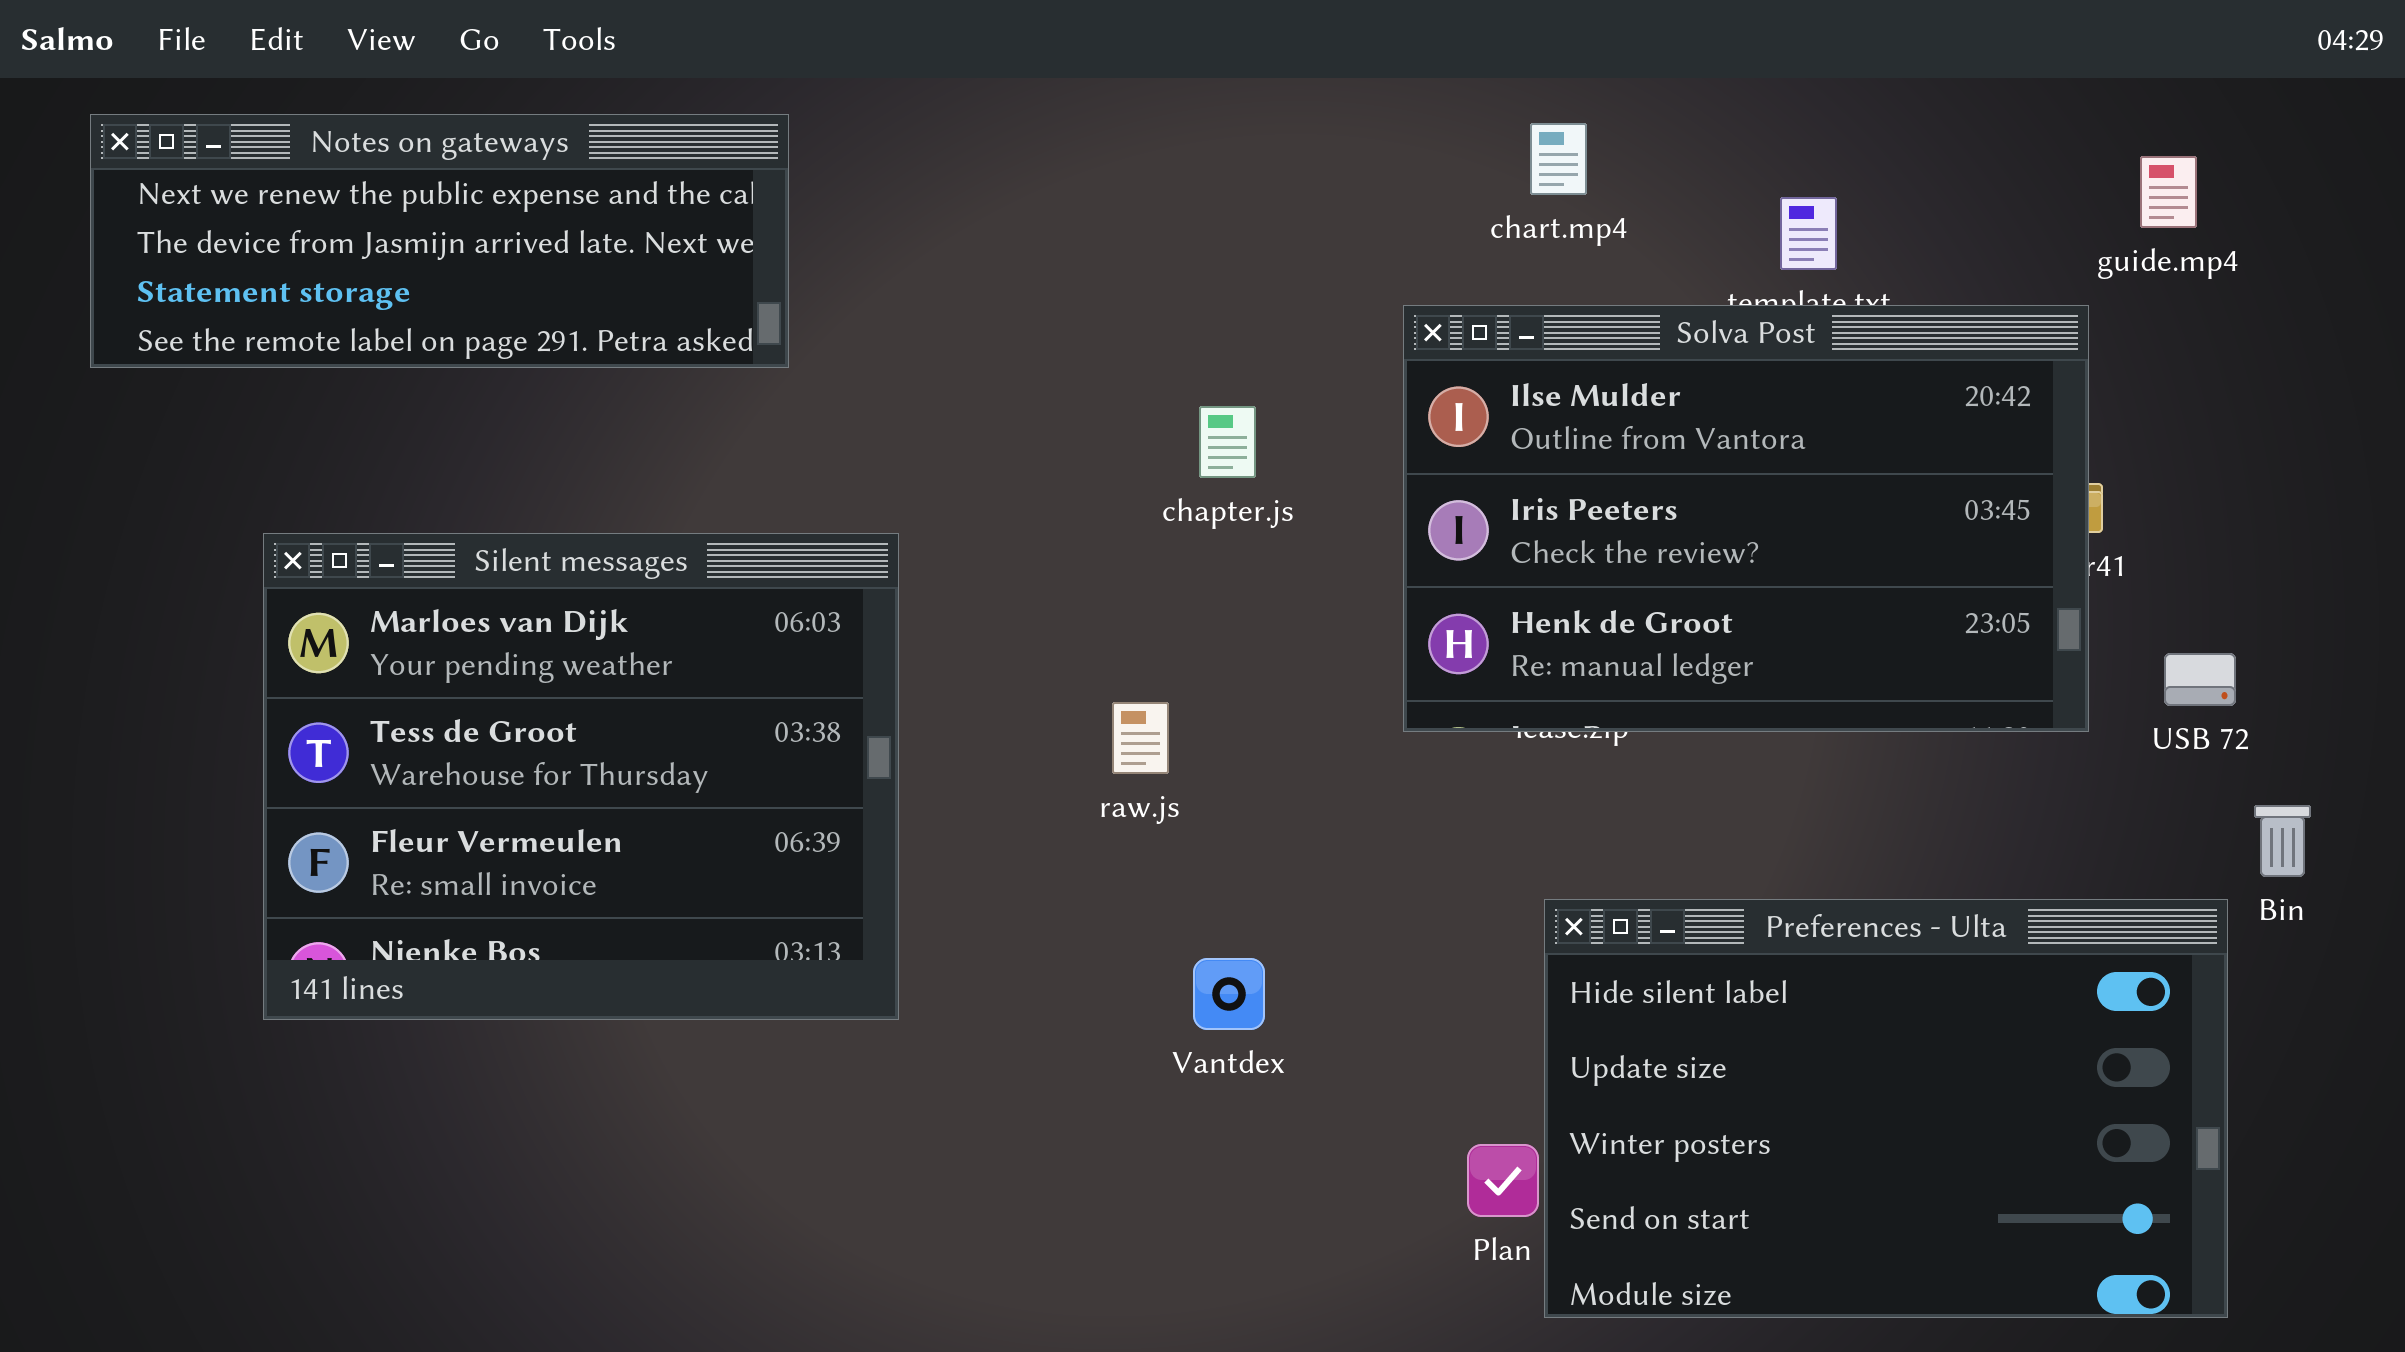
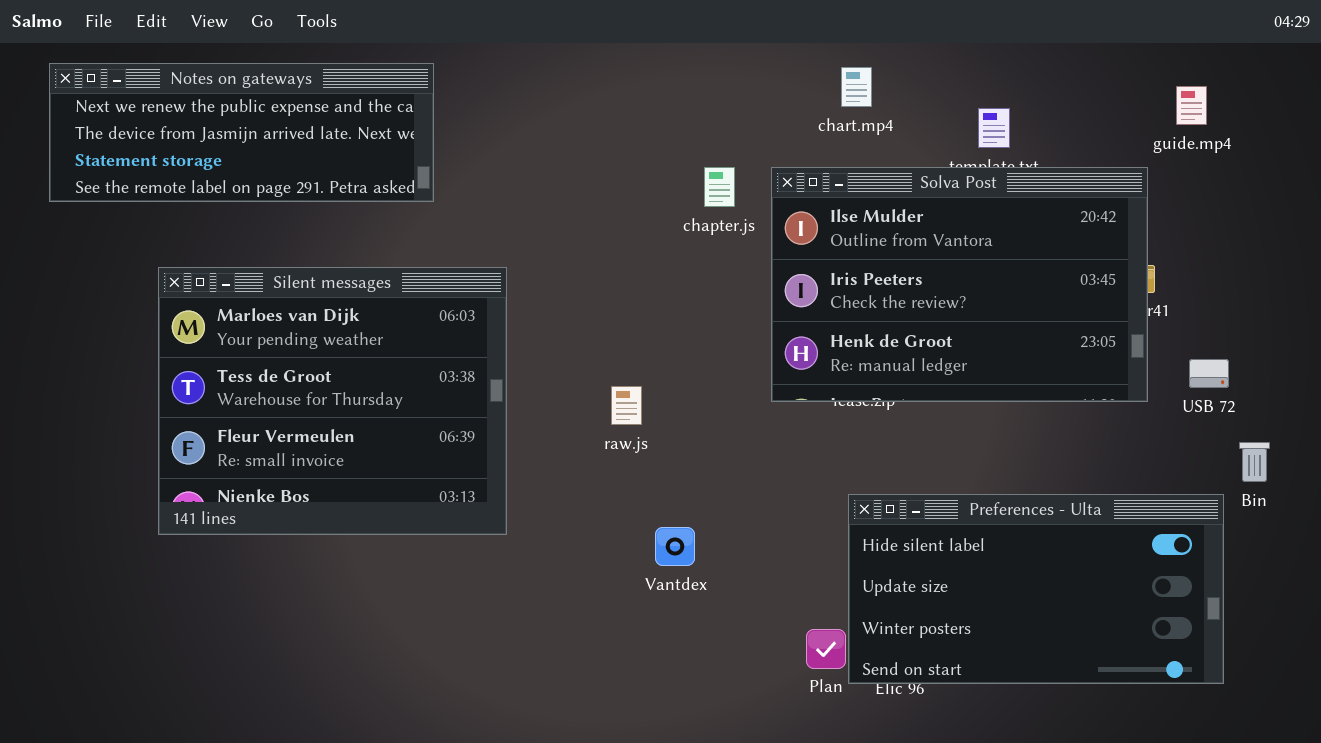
chapter.js: [1199,406,1256,478] -> [704,167,735,207], moved
Silent messages: [263,533,899,1020] -> [158,267,507,535], moved
Preferences - Ulta: [1544,899,2228,1318] -> [848,494,1224,684], resized

